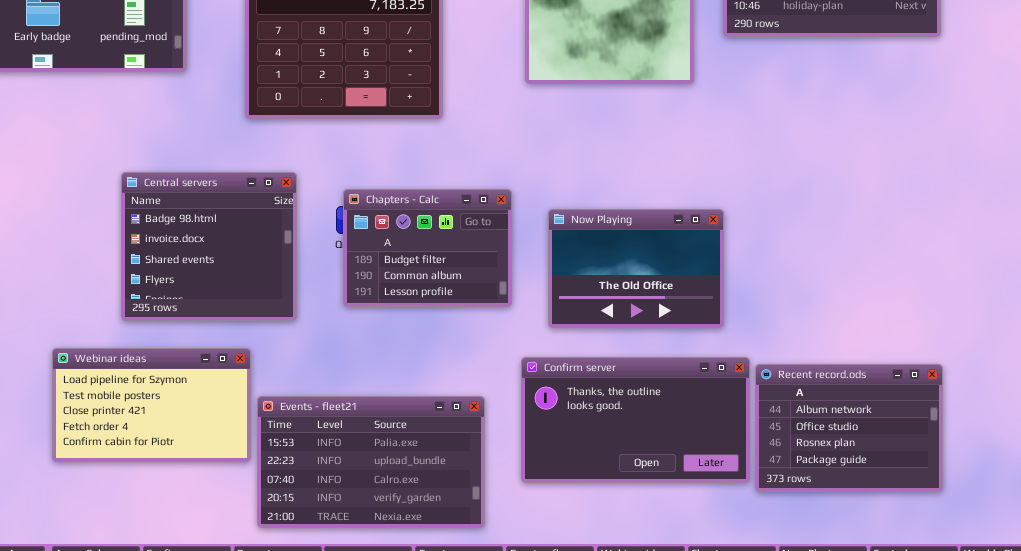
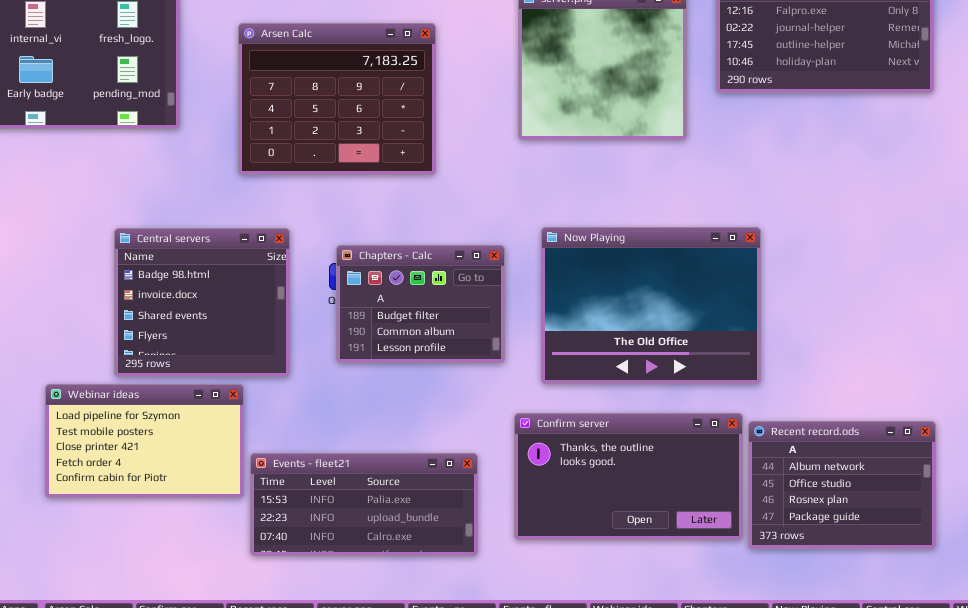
Now Playing: [548,209,724,328] -> [541,227,761,384], resized
Webinar ideas: [52,348,251,462] -> [45,384,244,498], moved
Events - fleet21: [257,396,485,528] -> [250,453,478,556], resized

